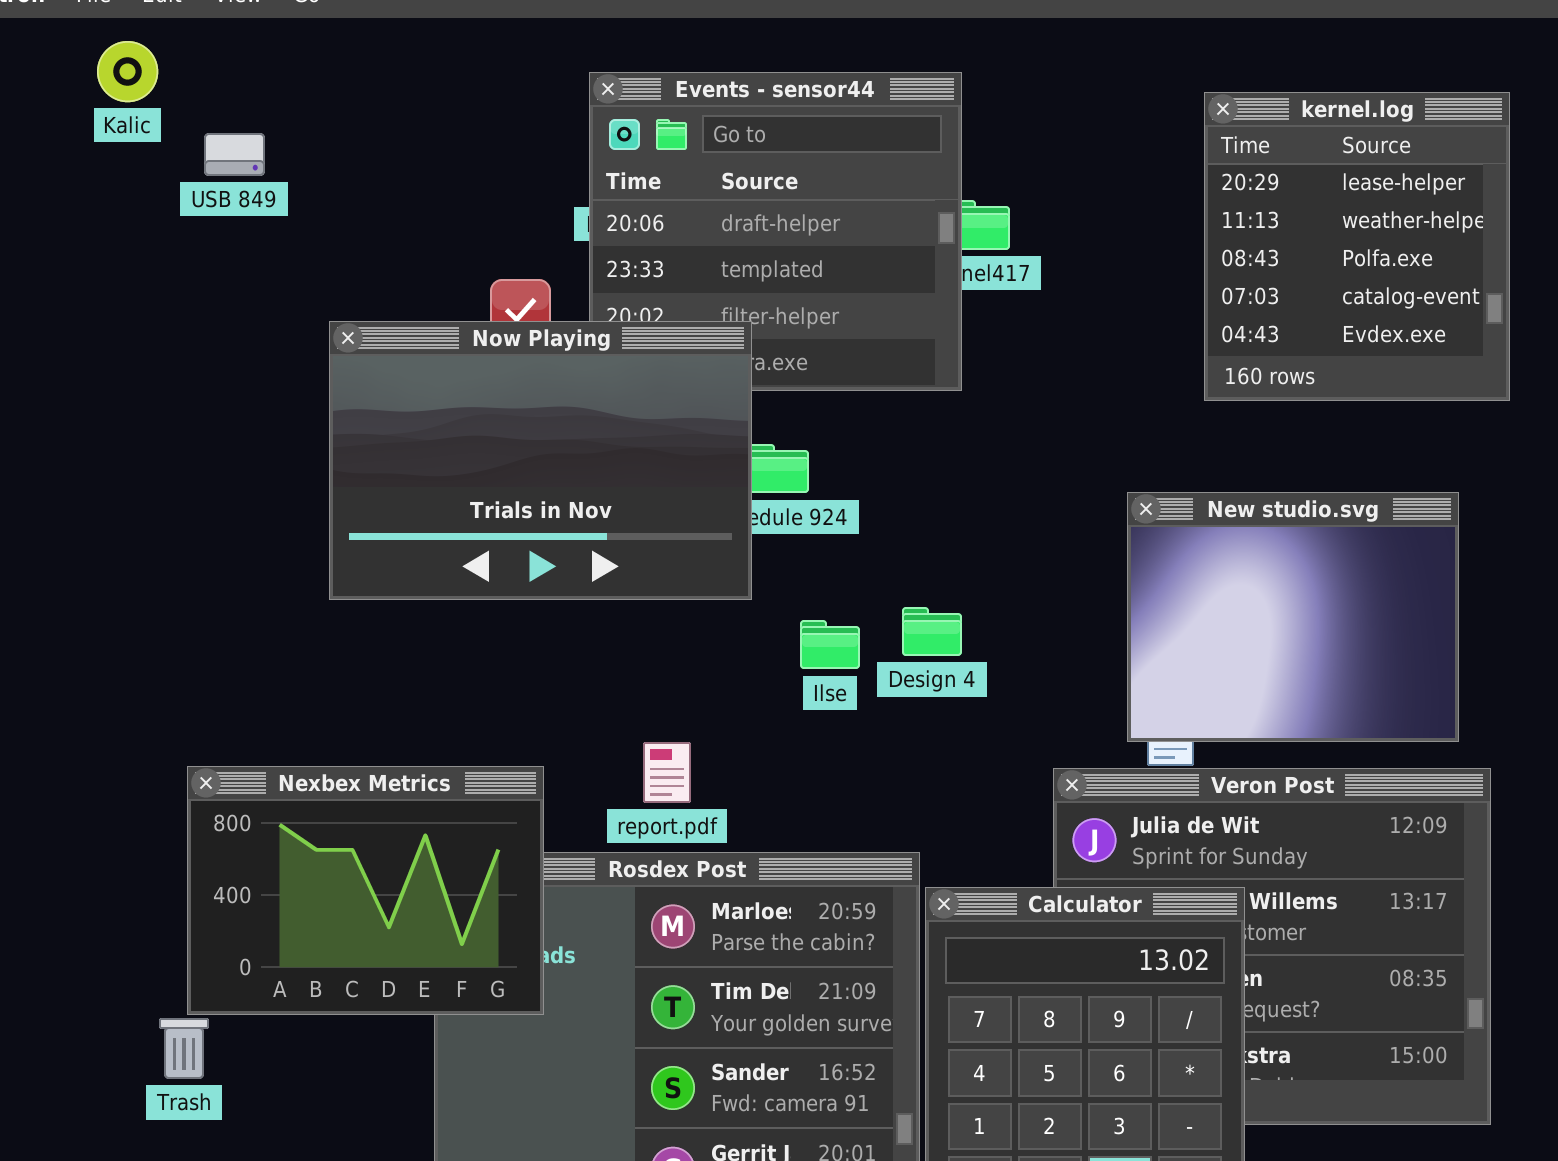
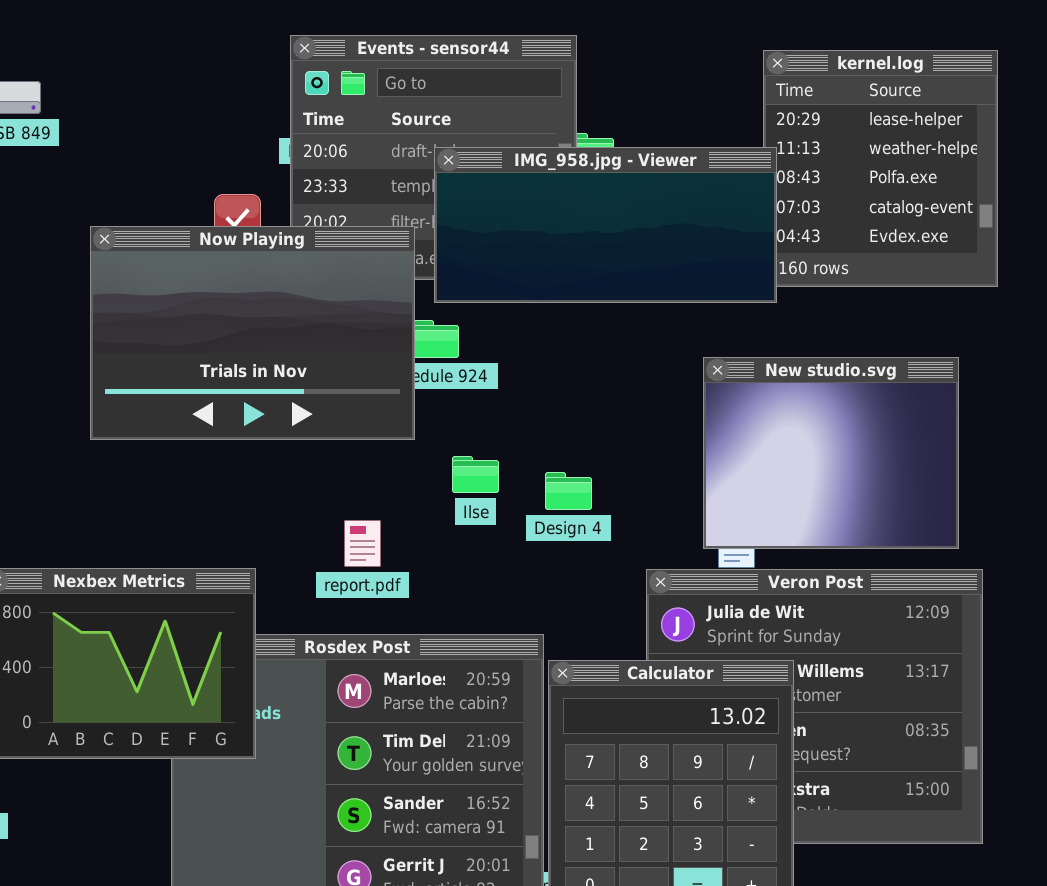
IMG_958.jpg - Viewer: none -> [434,147,777,303], opened
Design 4: [902,607,962,656] -> [545,472,592,510], moved
report.pdf: [643,742,691,803] -> [344,520,381,567], moved

